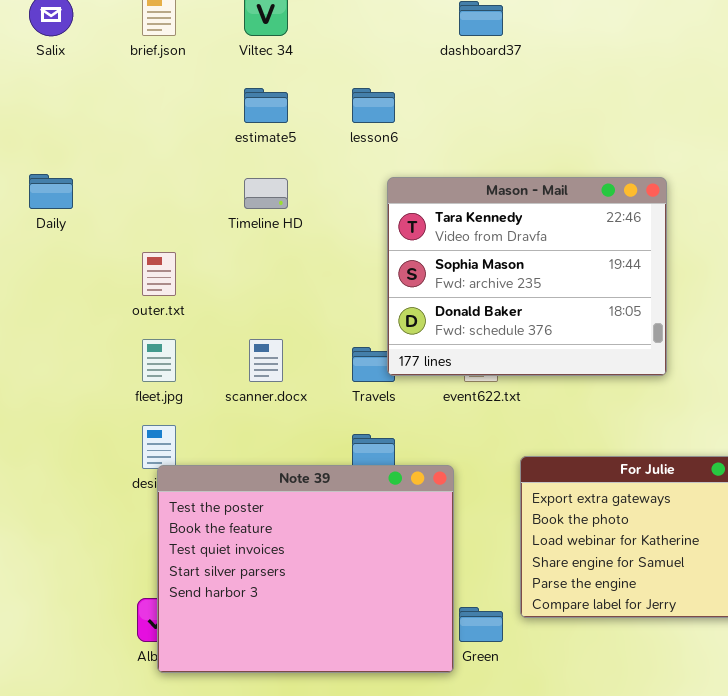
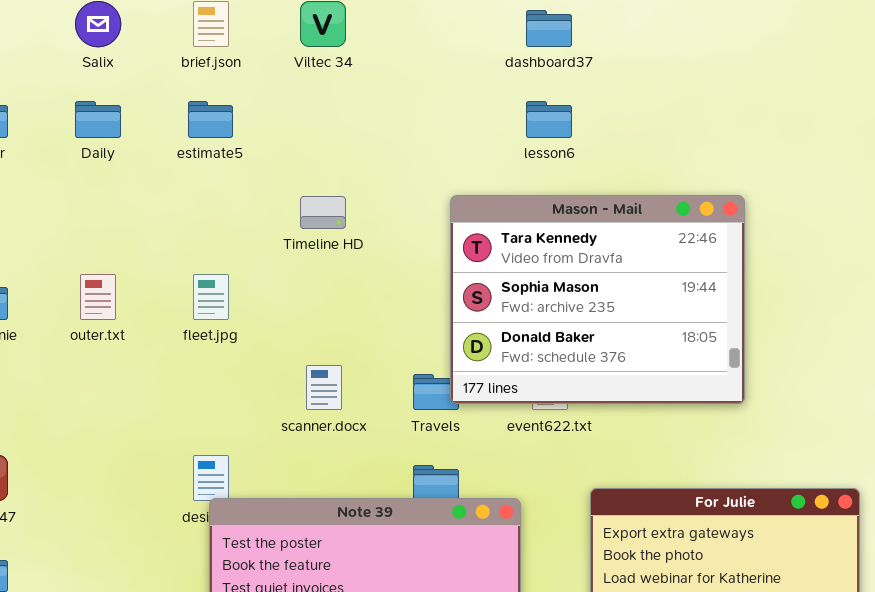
estimate5: [244,88,288,123] -> [188,101,233,138], moved
lesson6: [352,88,395,123] -> [526,101,572,138], moved
Daily: [29,174,73,209] -> [75,101,121,138], moved
outer.txt: [142,252,176,296] -> [80,274,116,320], moved
fleet.jpg: [142,339,176,382] -> [193,274,229,320], moved

